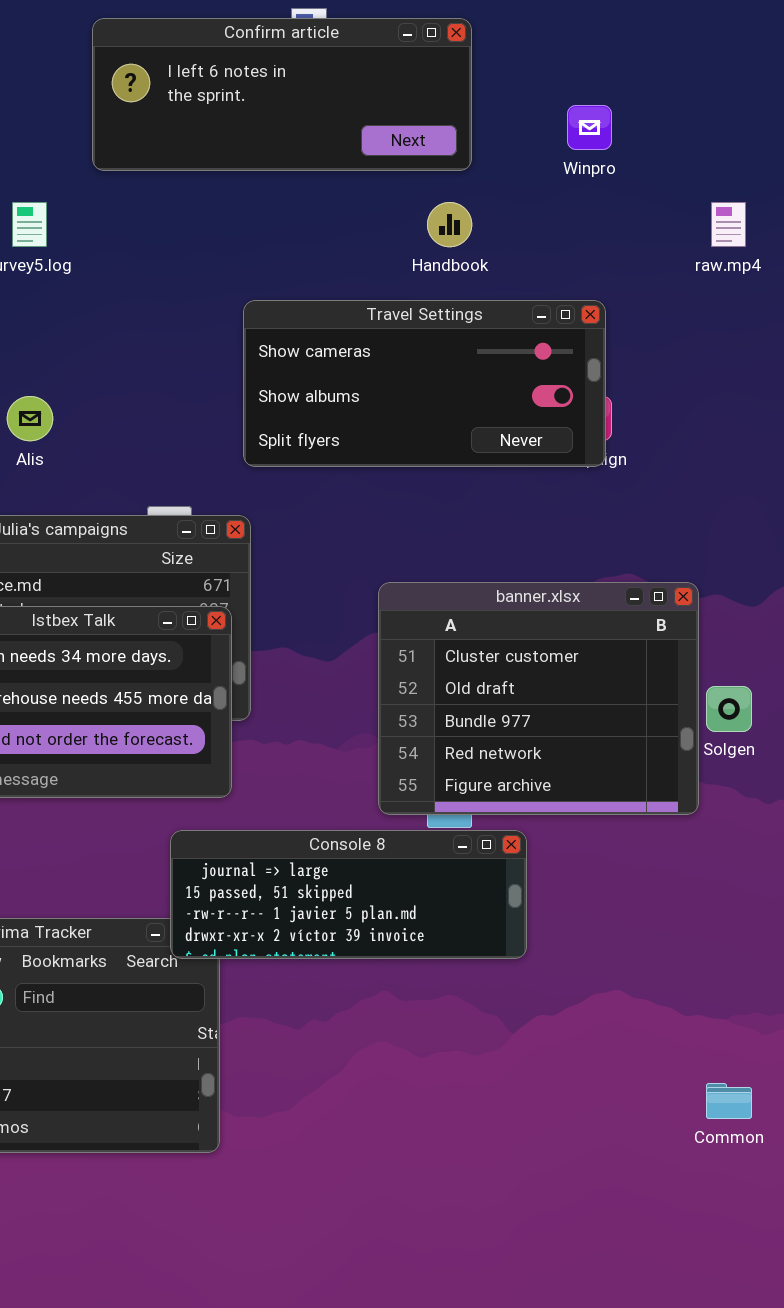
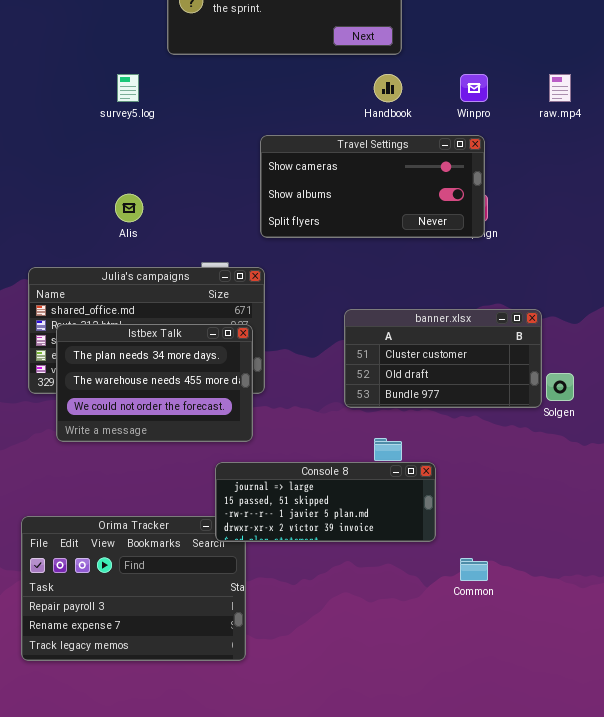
Winpro: [567,105,612,150] -> [460,74,488,102], moved
banner.xlsx: [378,582,699,815] -> [344,309,542,408], resized
Common: [706,1083,752,1119] -> [460,558,488,581], moved

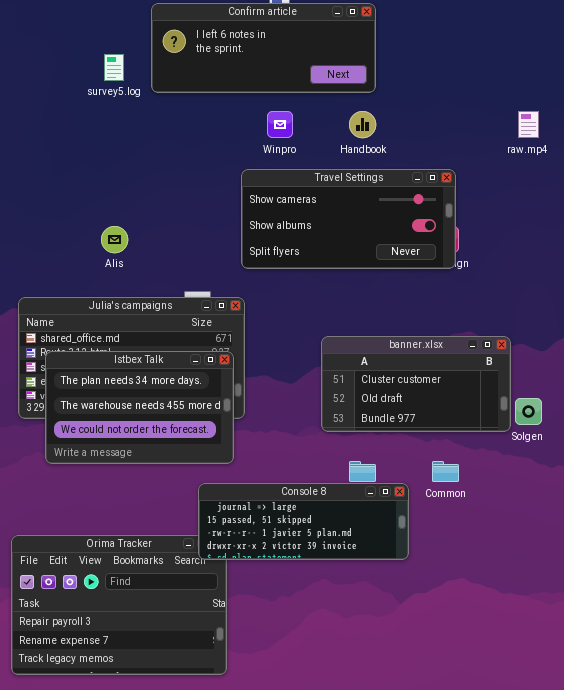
survey5.log: [117,74,139,102] -> [104,54,124,81], moved
Winpro: [460,74,488,102] -> [267,111,293,138], moved
Common: [460,558,488,581] -> [432,461,459,482], moved

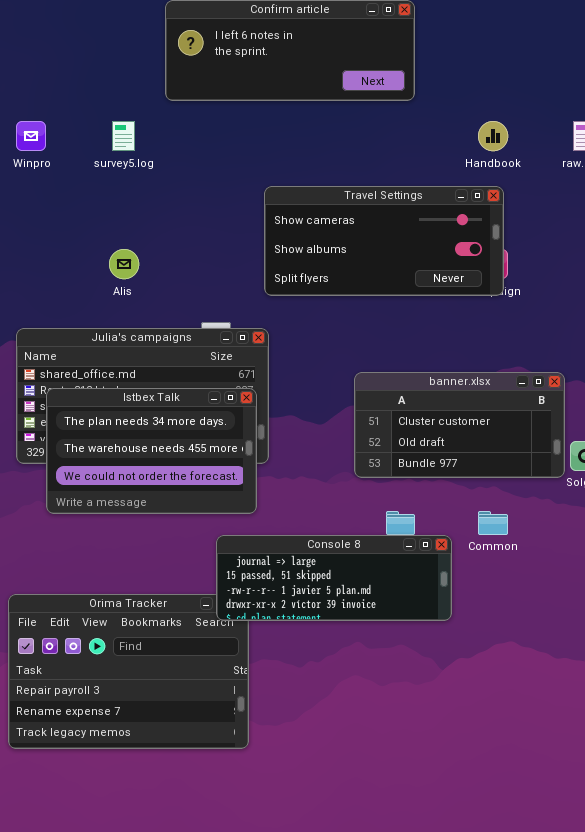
survey5.log: [104,54,124,81] -> [112,121,135,151], moved
Winpro: [267,111,293,138] -> [16,121,46,151], moved
Handbook: [349,111,376,138] -> [478,121,508,151], moved

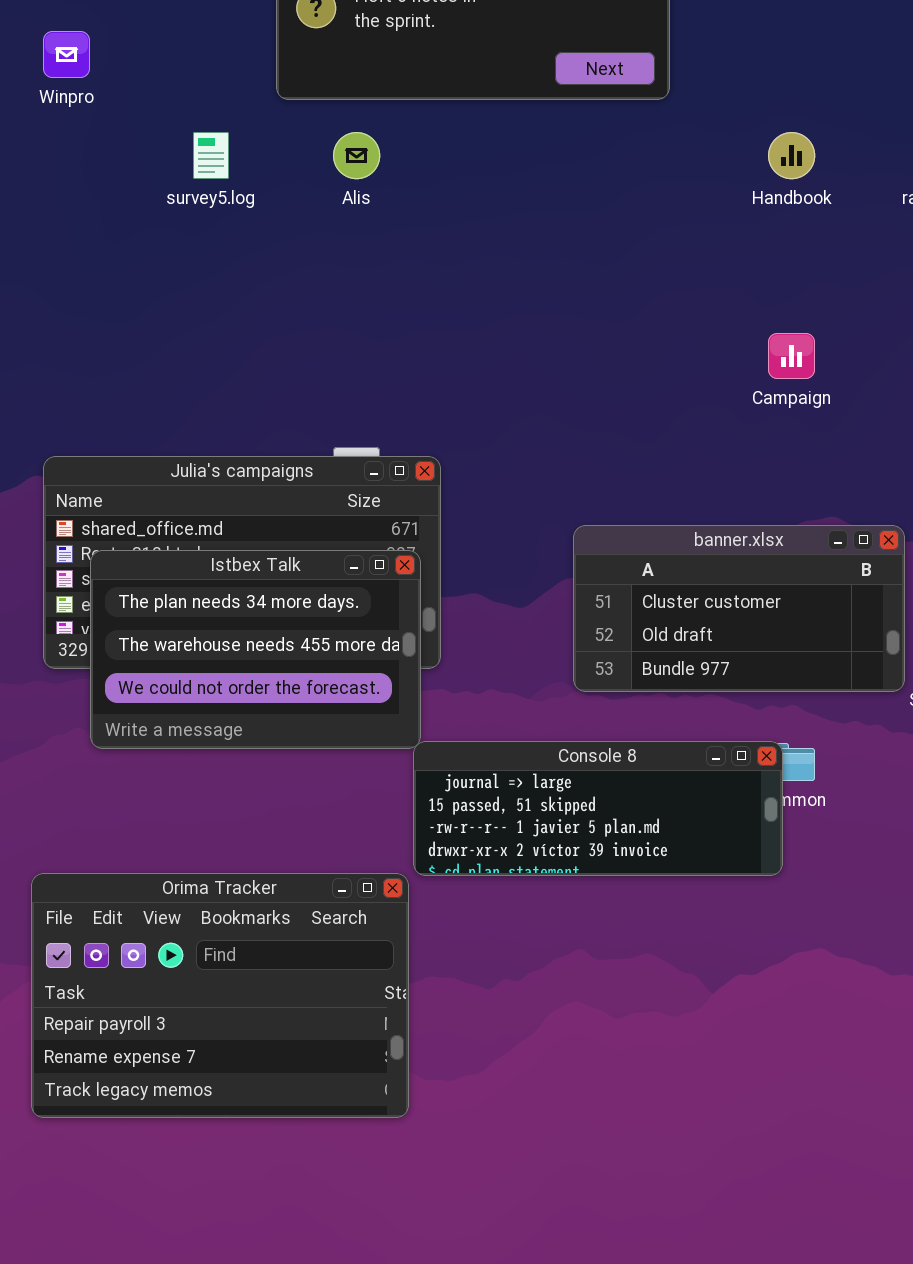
Winpro: [16,121,46,151] -> [43,31,90,78], moved
Travel Settings: [264,186,504,296] -> none, closed
Alis: [109,249,139,279] -> [333,132,380,179], moved
Console 8: [216,535,452,621] -> [413,741,783,876], moved

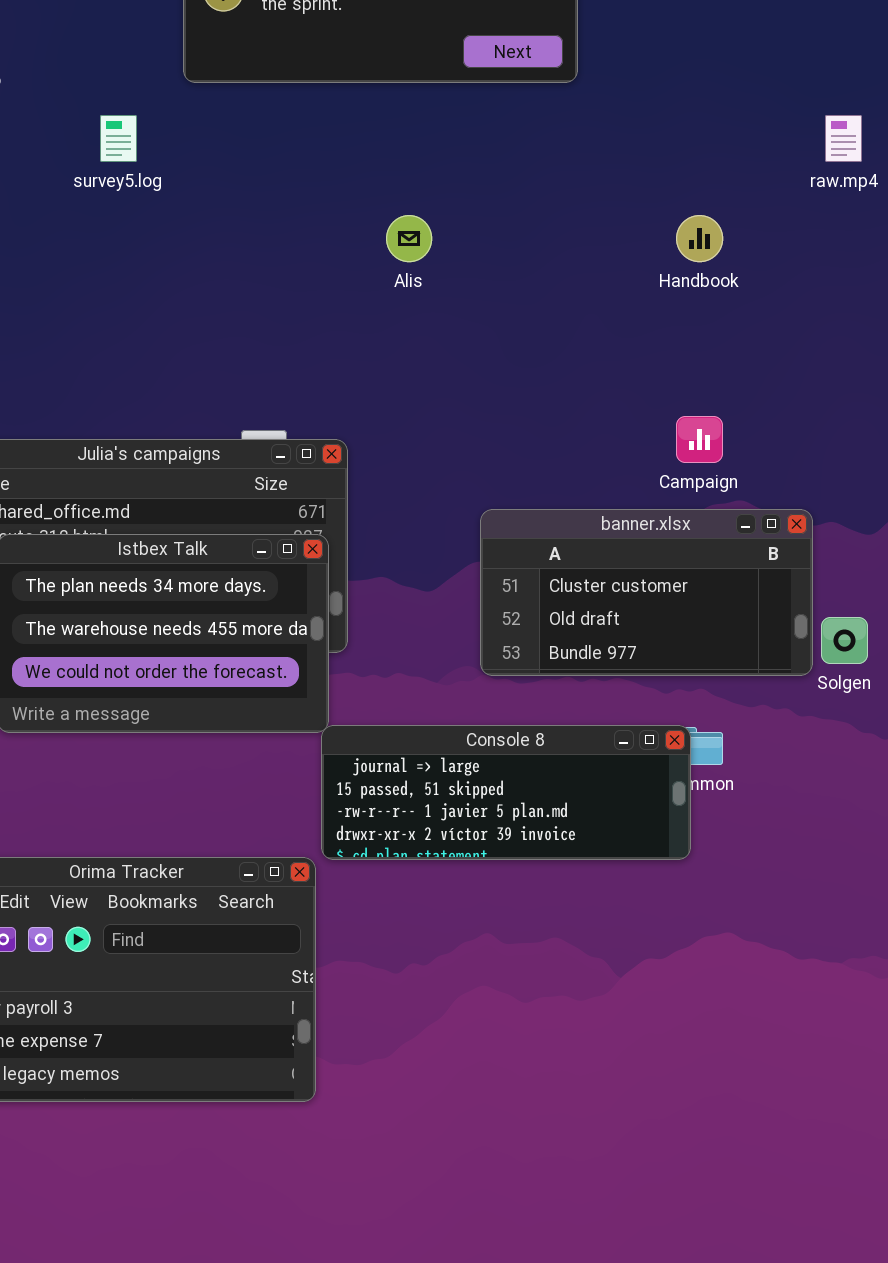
Alis: [333,132,380,179] -> [386,215,432,262], moved
Handbook: [768,132,815,179] -> [676,215,723,262], moved
Campaign: [768,333,815,379] -> [676,416,723,463], moved

